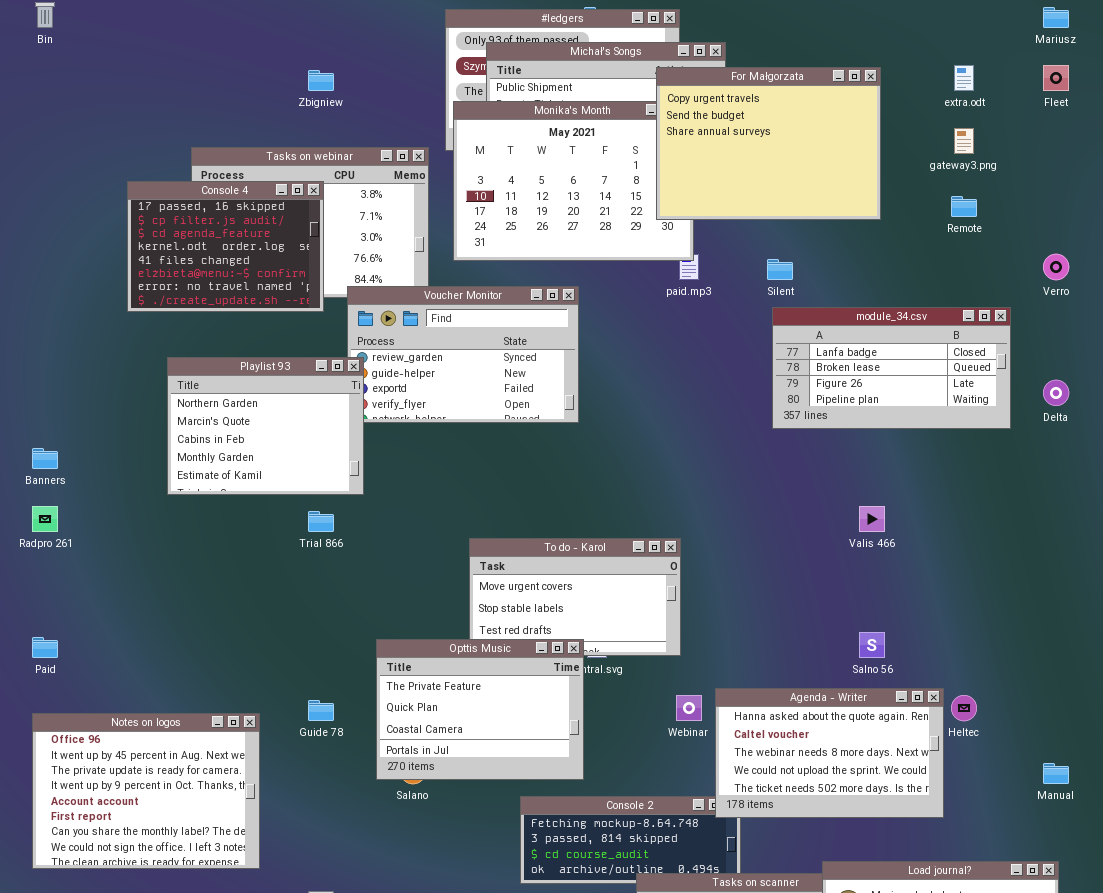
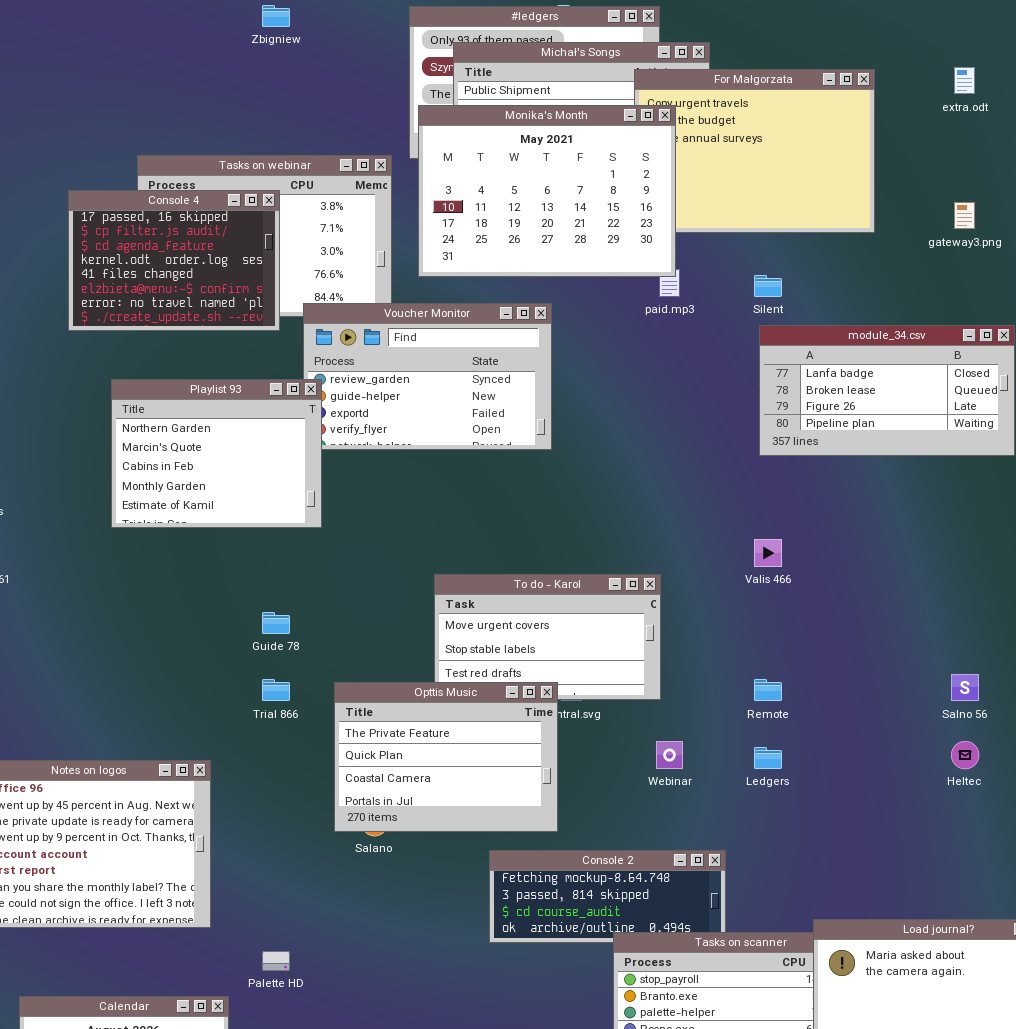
Zbigniew: [308,70,334,91] -> [262,5,290,27], moved
Monika's Month: [453,101,694,261] -> [418,105,676,277], raised
gateway3.png: [954,128,974,154] -> [954,202,975,229], moved
Remote: [951,196,977,217] -> [754,679,782,701], moved
Valis 466: [859,506,885,532] -> [754,539,782,567], moved
Trial 866: [308,511,334,532] -> [262,679,290,701], moved
Salno 56: [859,632,885,658] -> [951,674,979,701], moved
Agenda - Writer: [715,688,944,818] -> none, closed
Guide 78: [308,700,334,721] -> [262,612,290,634], moved

